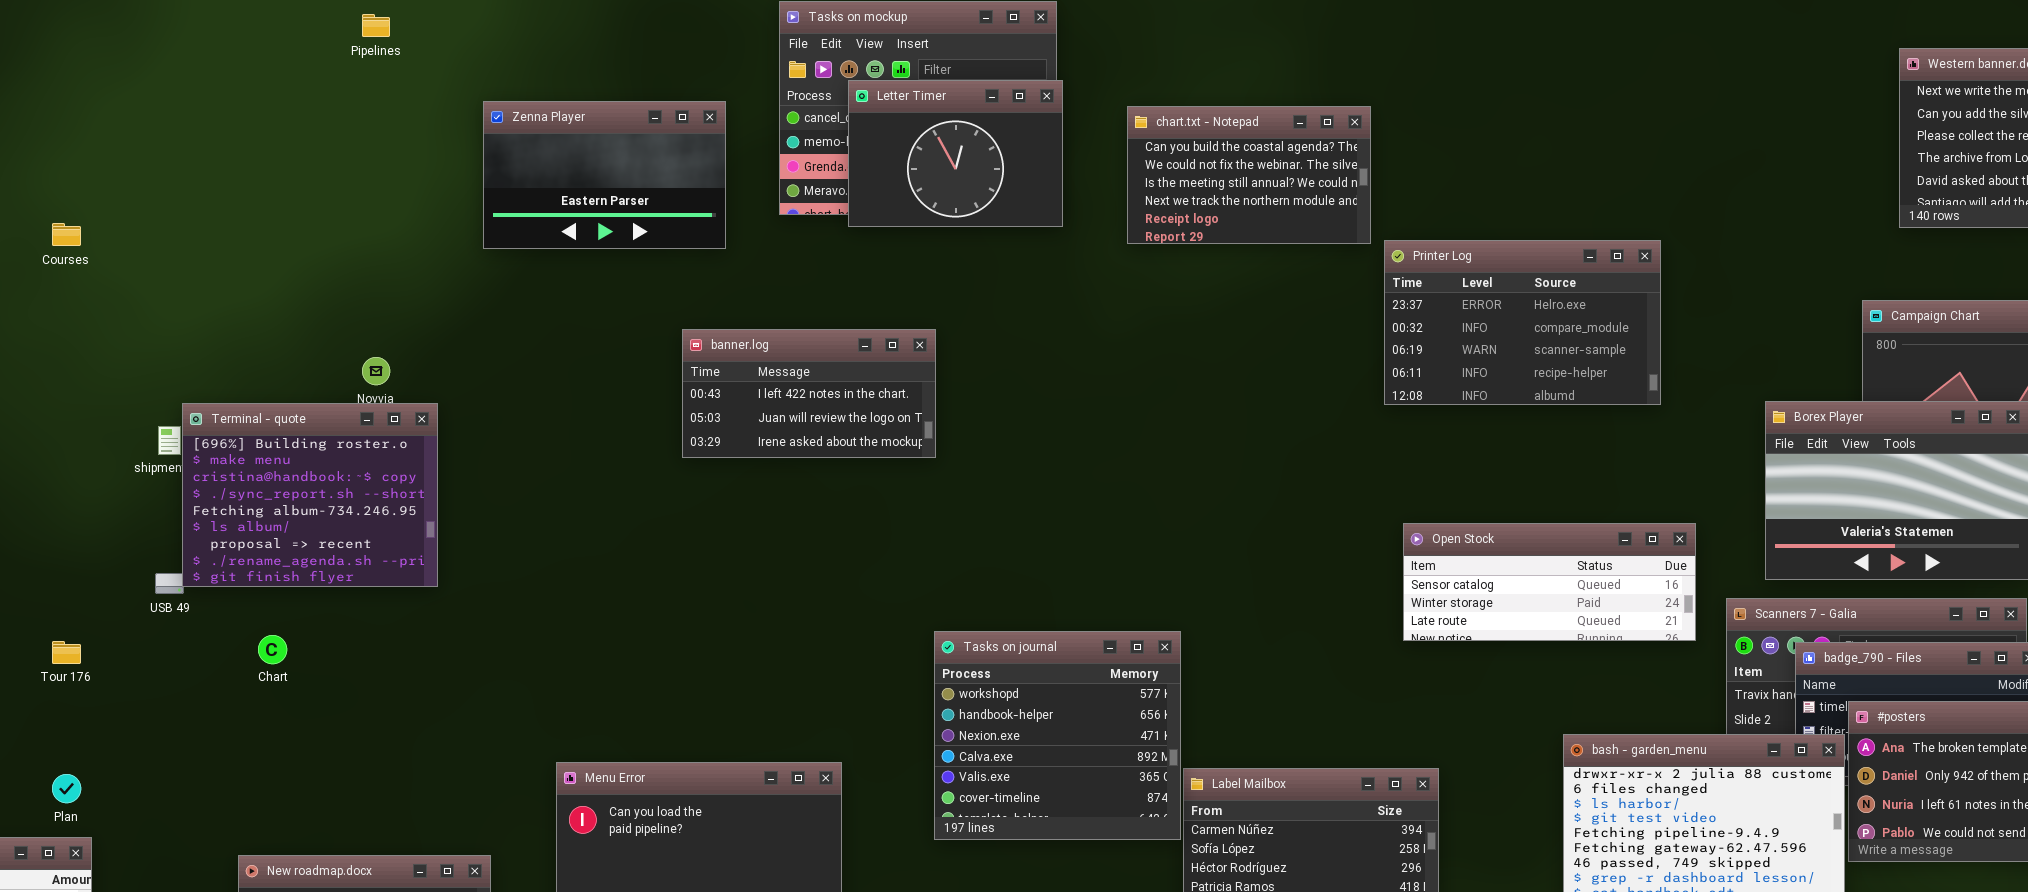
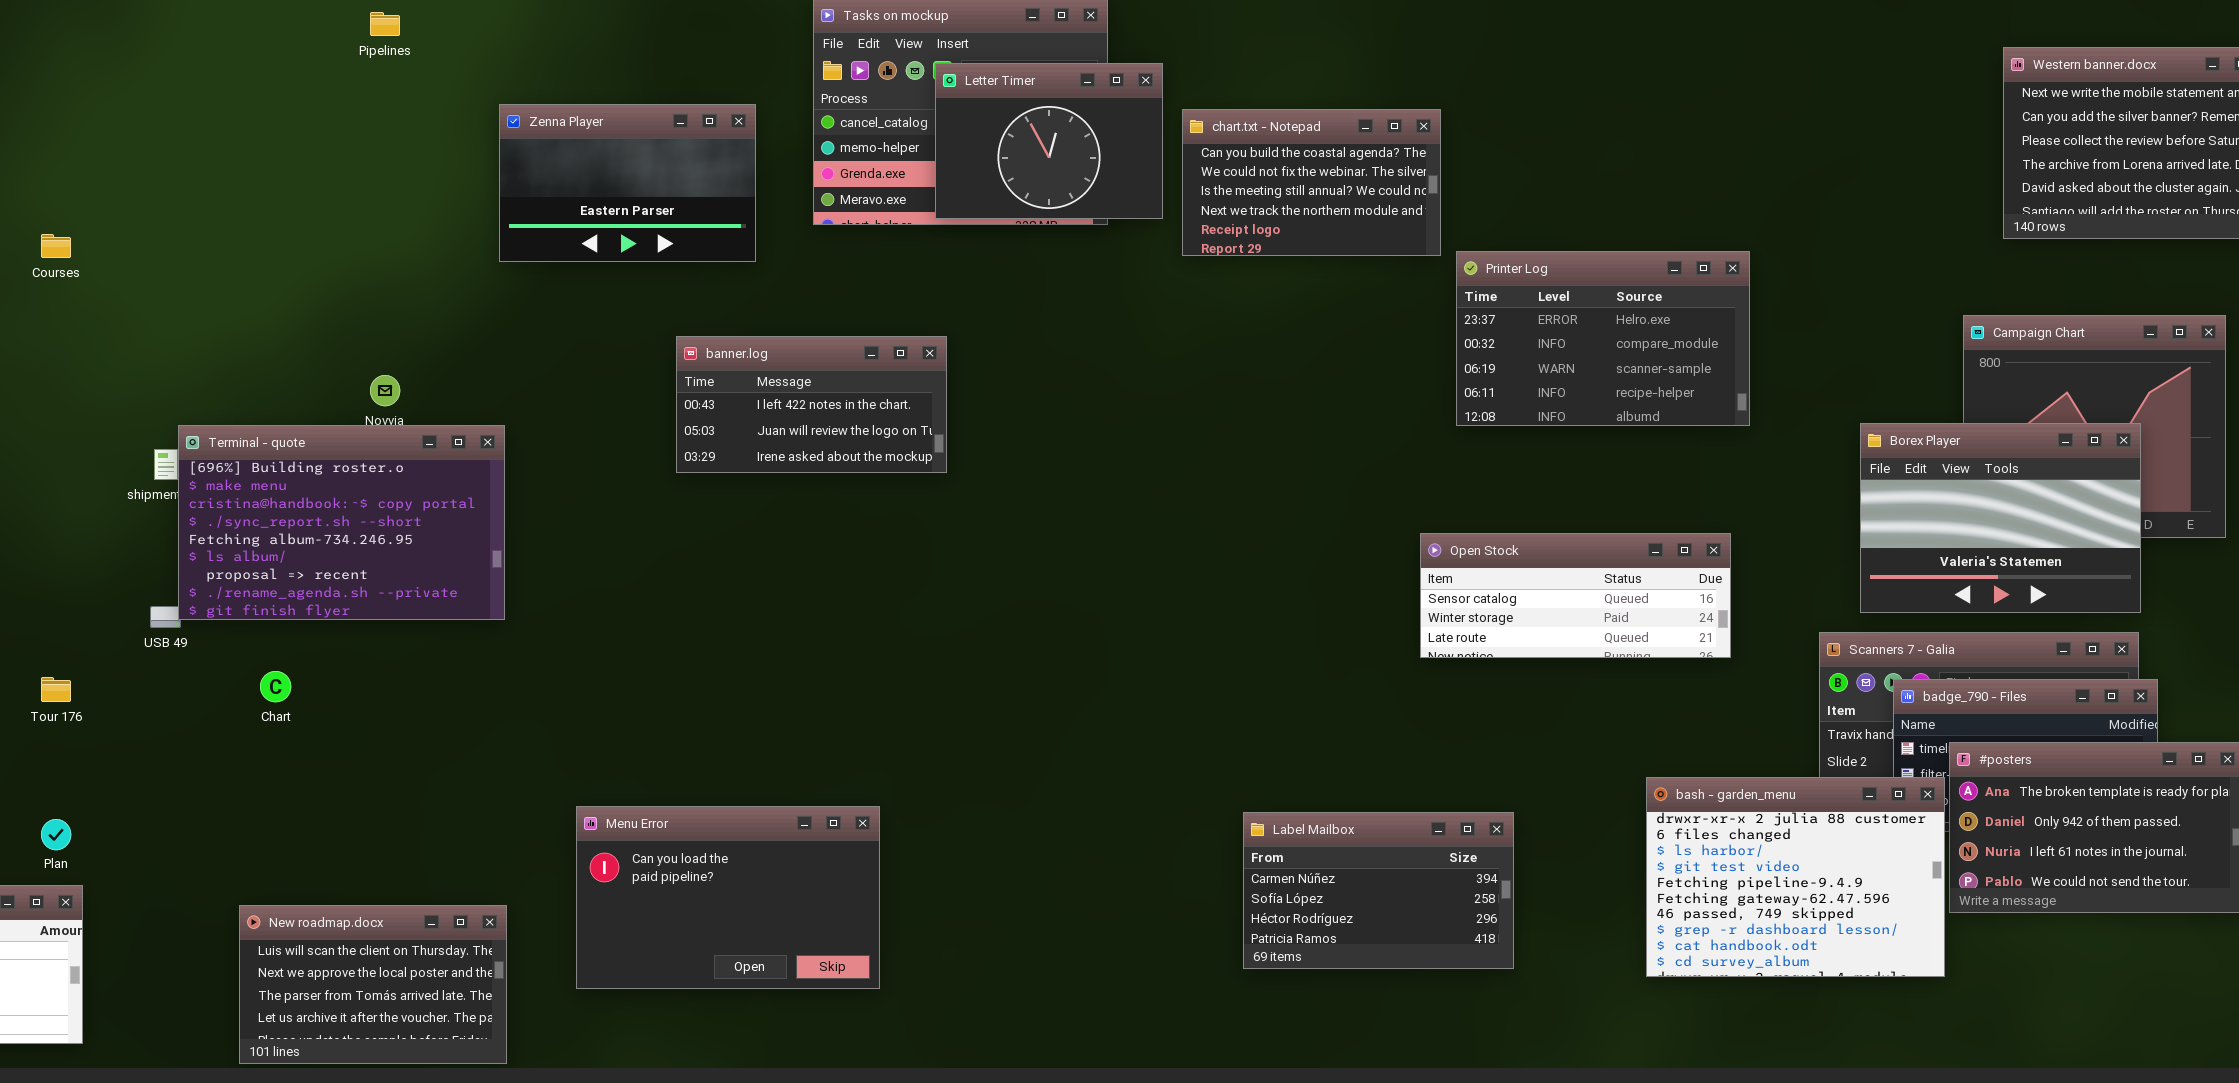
Letter Timer: [848,80,1063,227] -> [935,63,1163,219], moved
banner.log: [682,329,936,458] -> [676,336,947,473], moved
Terminal - quote: [182,403,438,587] -> [178,425,505,620], resized
Open Stock: [1403,523,1696,641] -> [1420,533,1731,658], moved
Tasks on journal: [934,631,1181,840] -> none, closed

